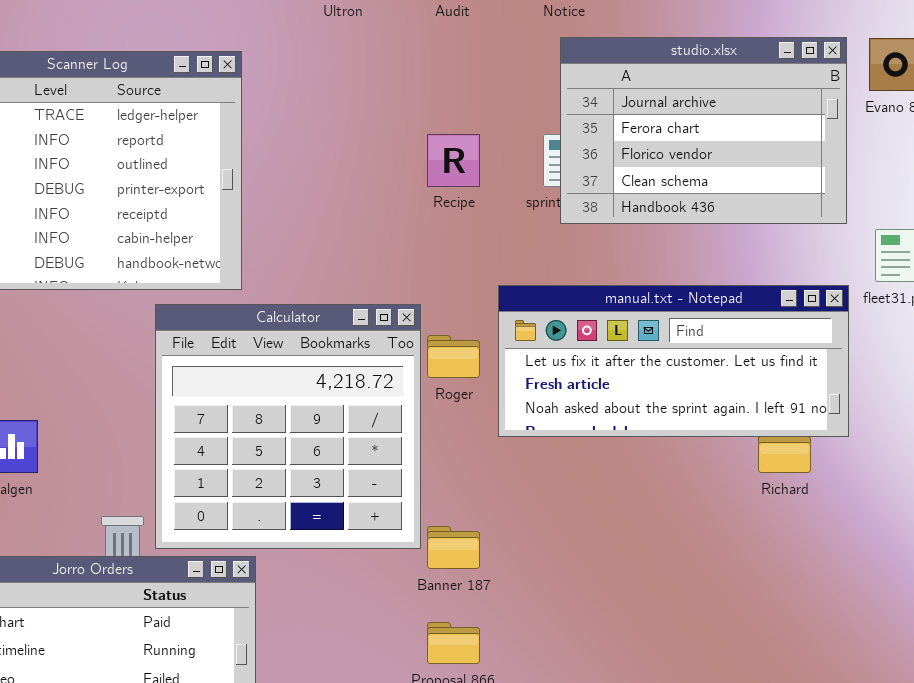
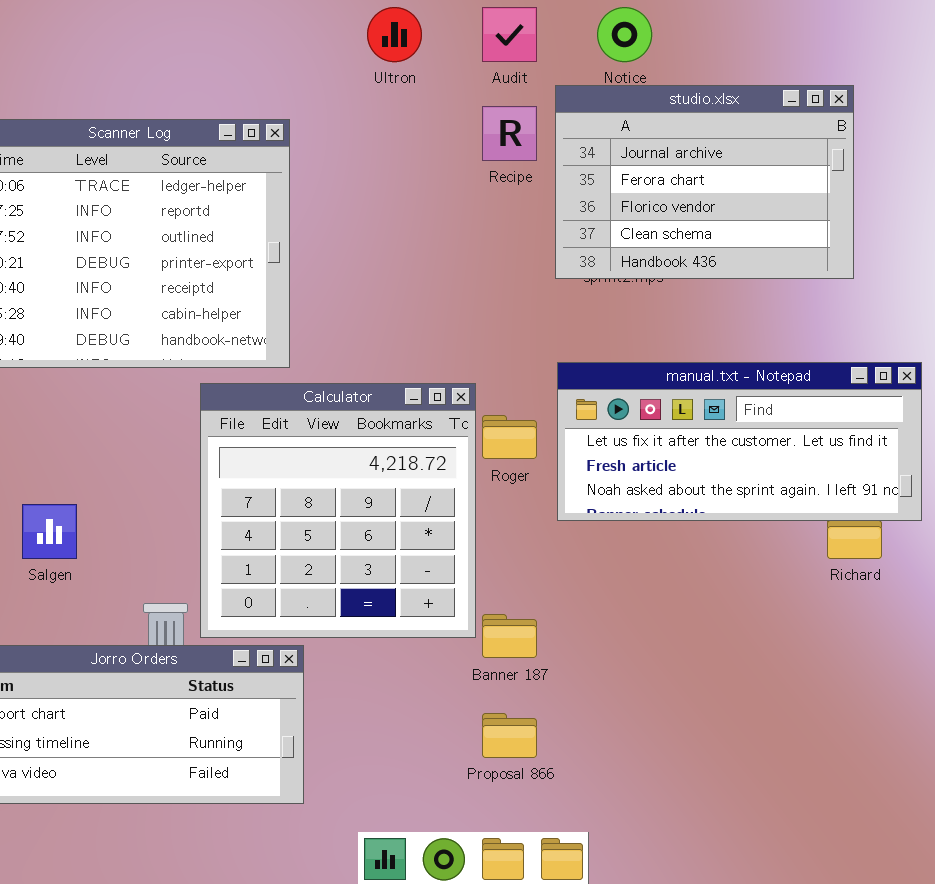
studio.xlsx: [560,37,847,224] -> [555,85,854,279], moved
Recipe: [427,134,480,187] -> [482,106,537,161], moved

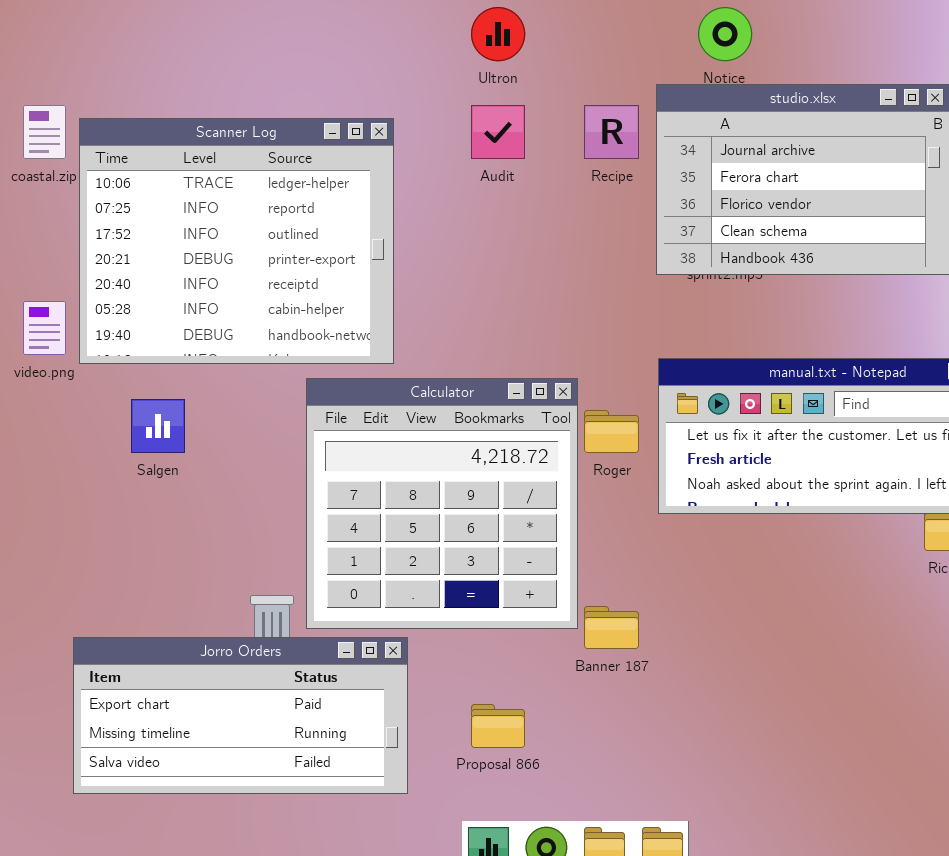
Audit: [482,7,537,62] -> [471,105,525,159], moved
Salgen: [22,504,77,559] -> [131,399,185,453], moved
Proposal 866: [482,713,537,758] -> [471,704,525,748], moved

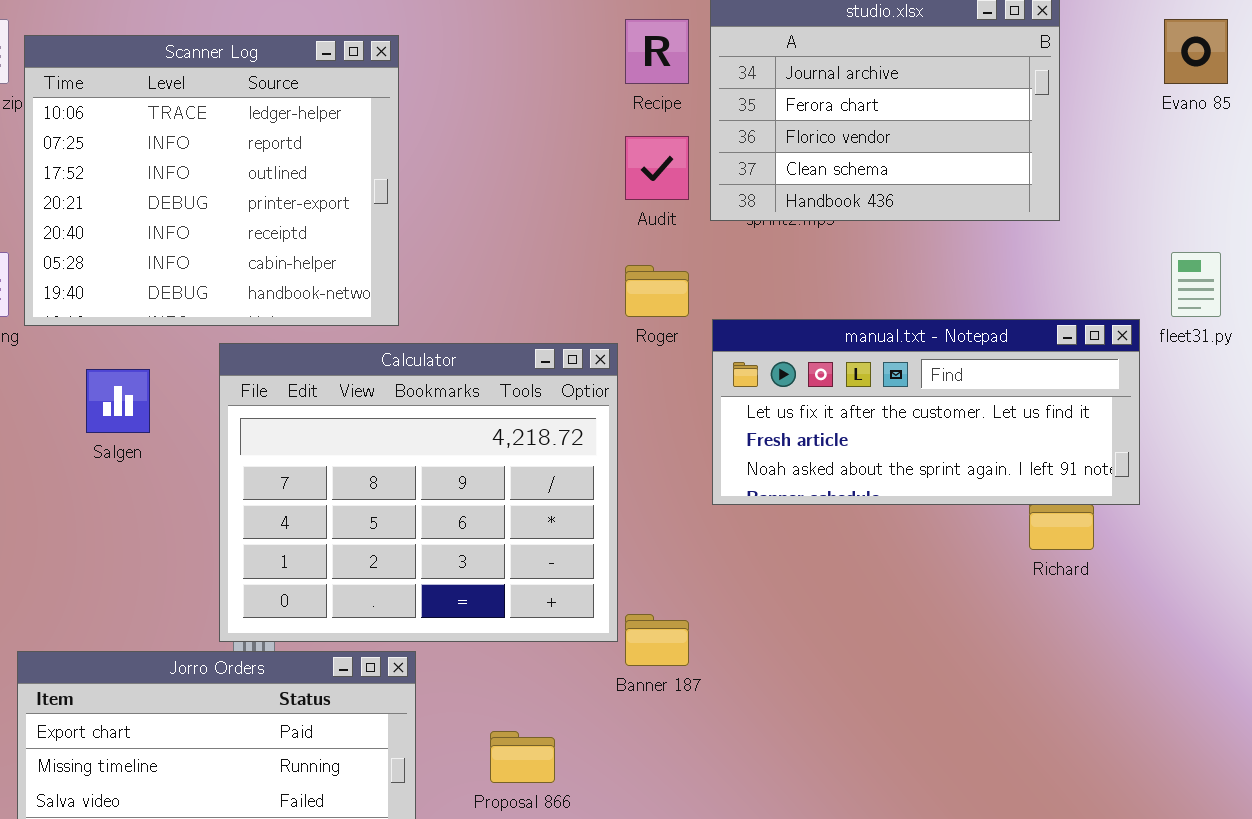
Audit: [471,105,525,159] -> [625,136,689,200], moved
Calculator: [306,378,578,629] -> [219,343,618,642], resized
Roger: [584,410,639,453] -> [625,265,689,317], moved

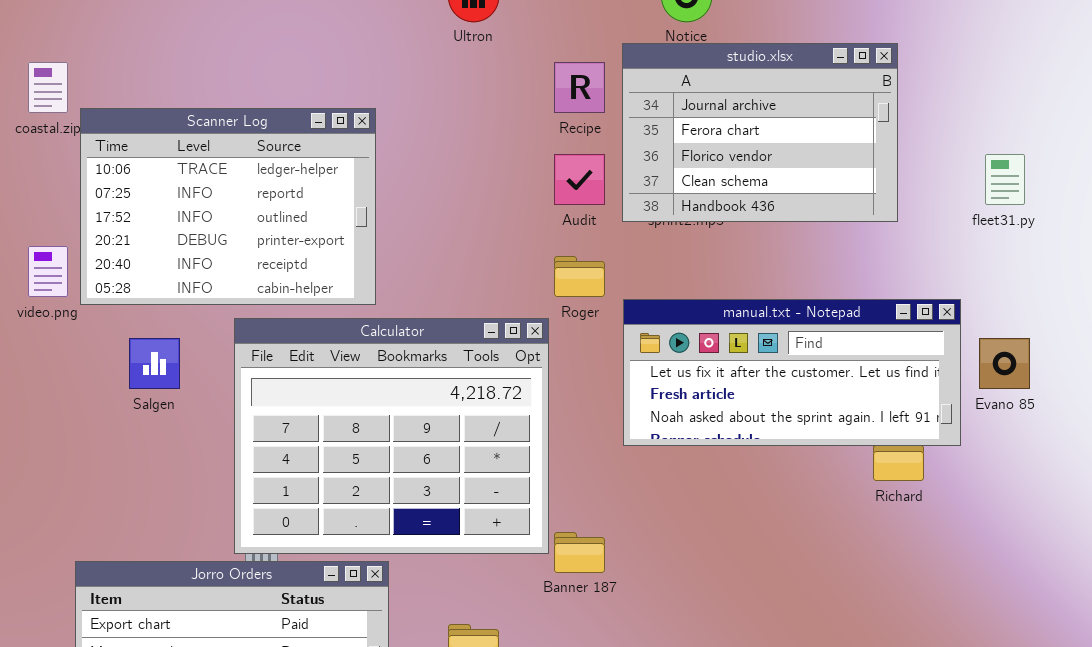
Evano 85: [1164,19,1228,84] -> [979,338,1030,389], moved
Scanner Log: [24,35,399,326] -> [80,108,376,305], resized
fleet31.py: [1171,252,1221,317] -> [985,154,1025,205], moved

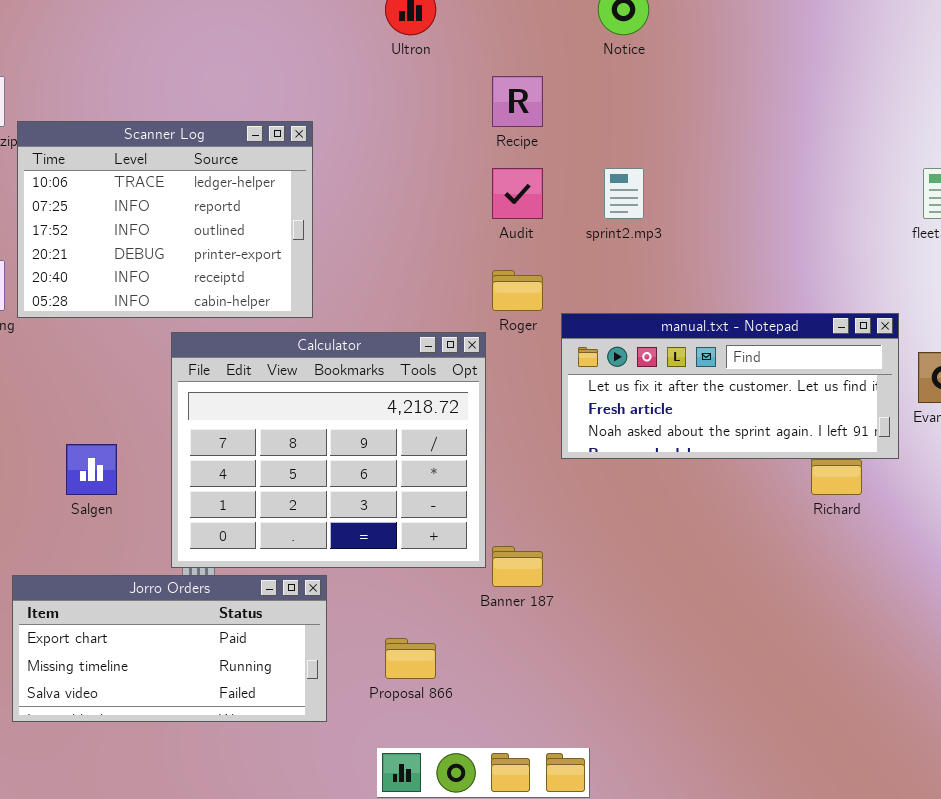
studio.xlsx: [622,43,898,222] -> none, closed
Salgen: [129,338,180,389] -> [66,444,117,495], moved

